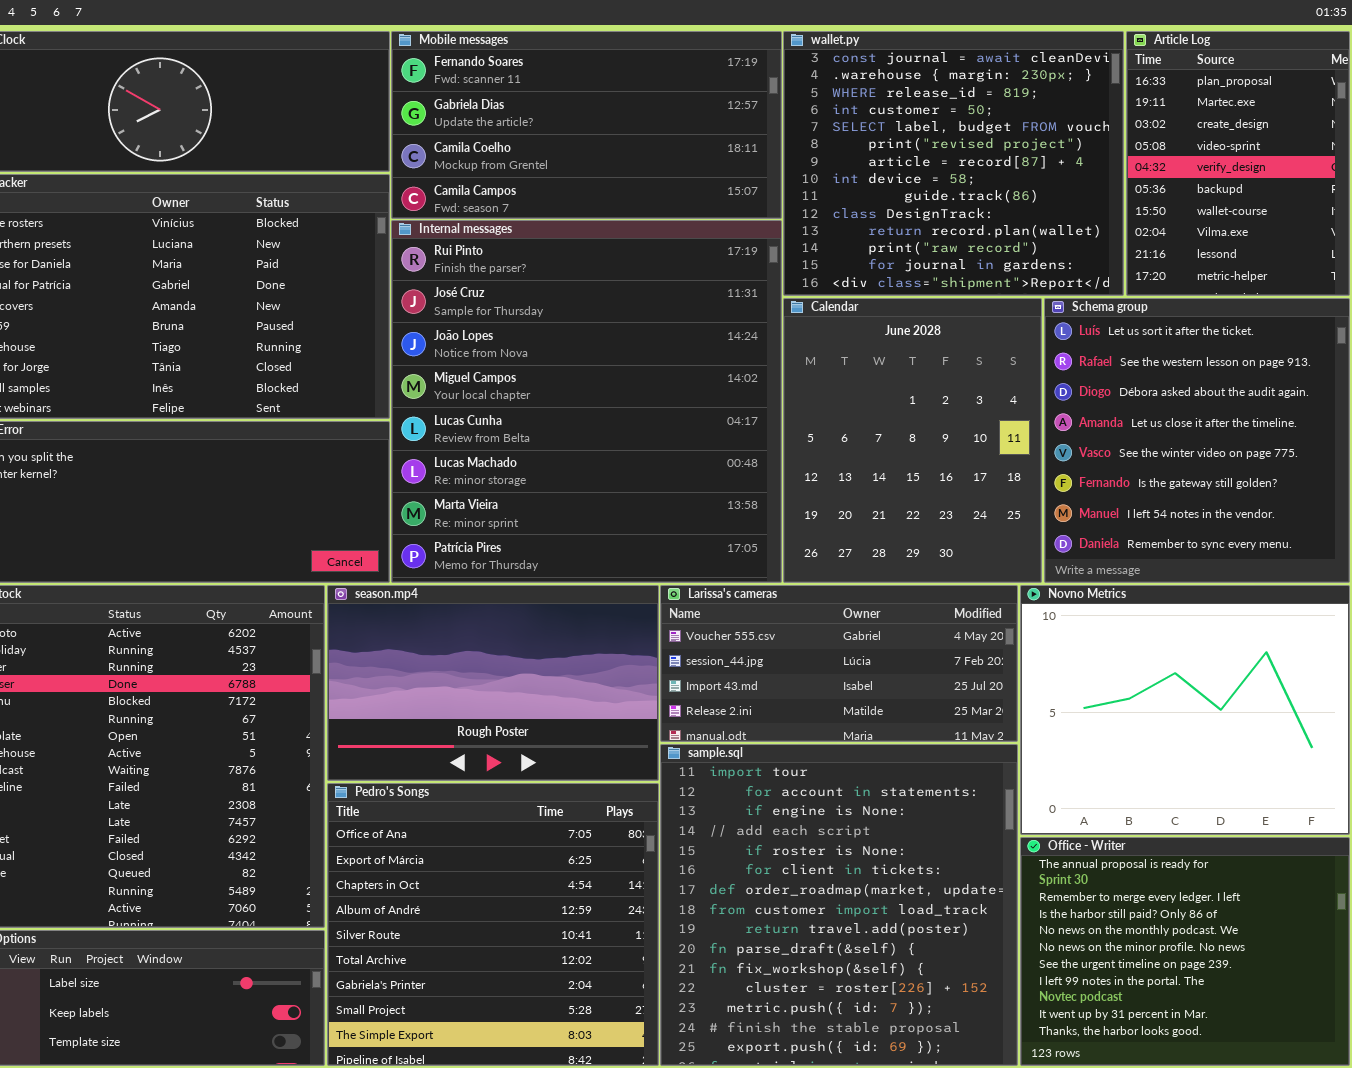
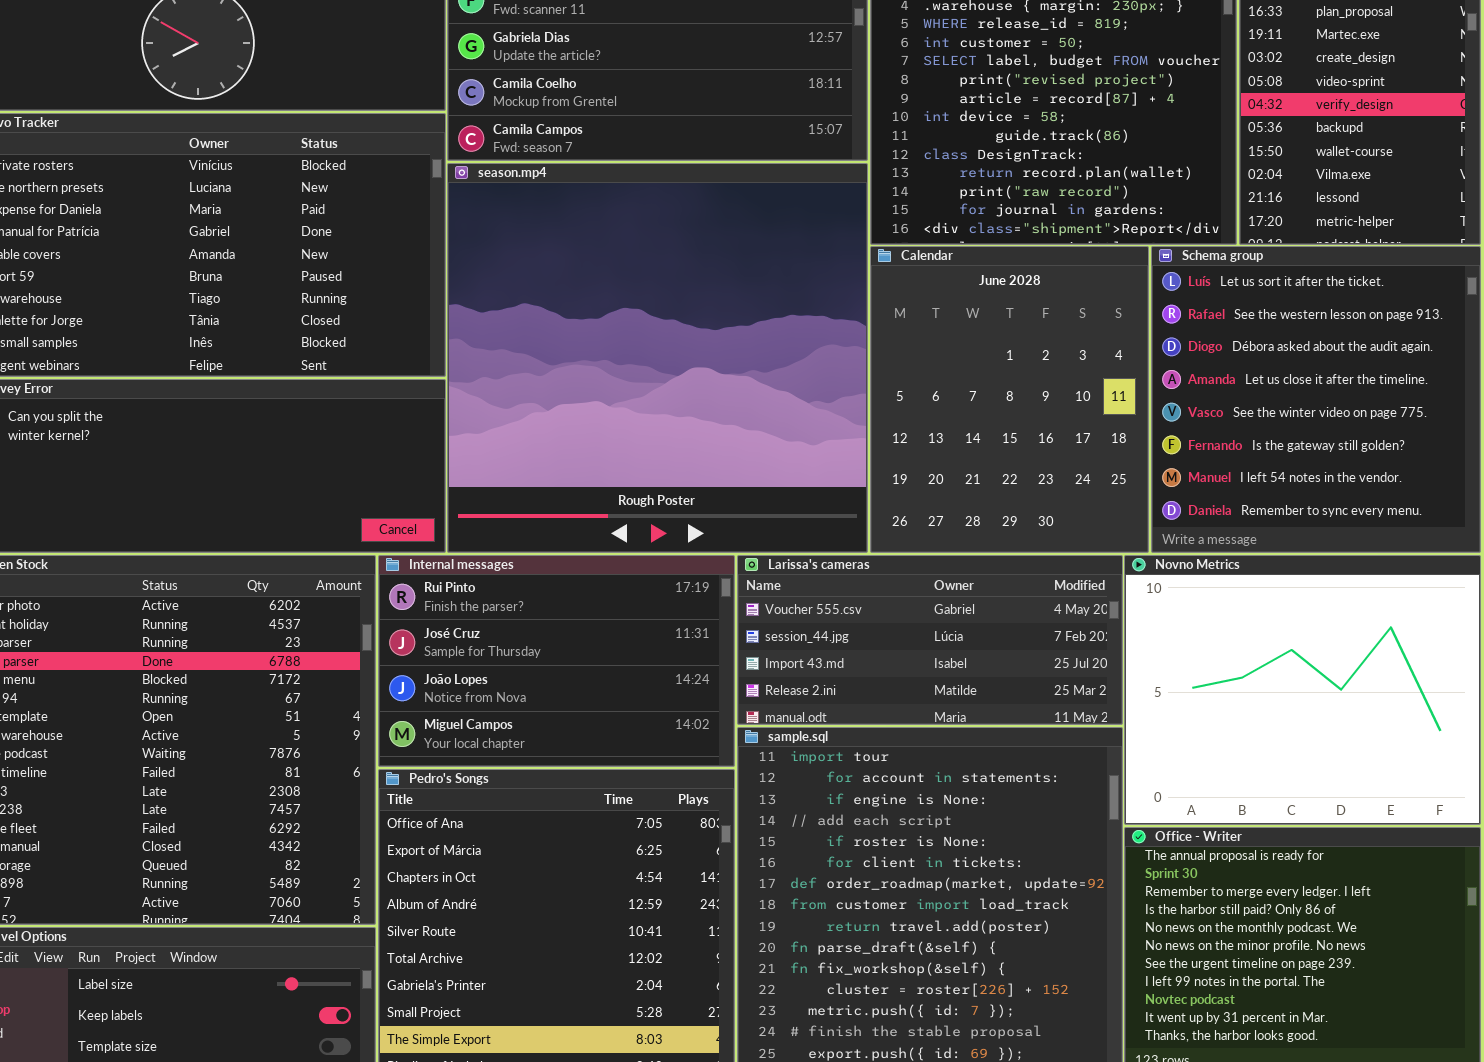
Internal messages: [391,220,782,583] -> [378,555,735,767], moved, resized
season.mp4: [327,585,659,781] -> [447,163,868,553], moved, resized

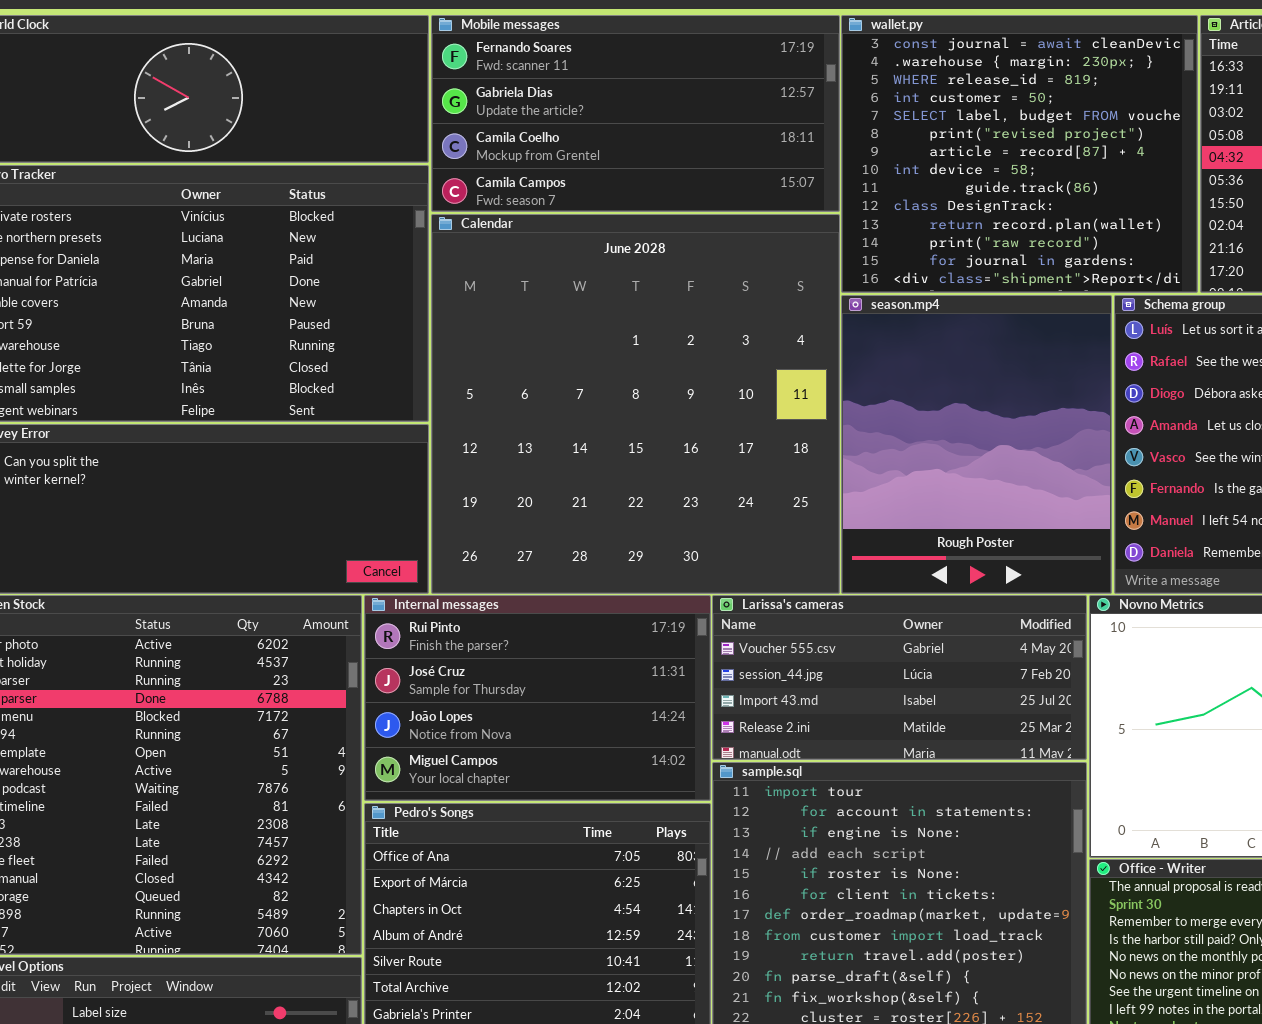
season.mp4: [447,163,868,553] -> [841,295,1112,594], moved, resized
Calendar: [870,246,1149,553] -> [431,214,840,594], moved, resized

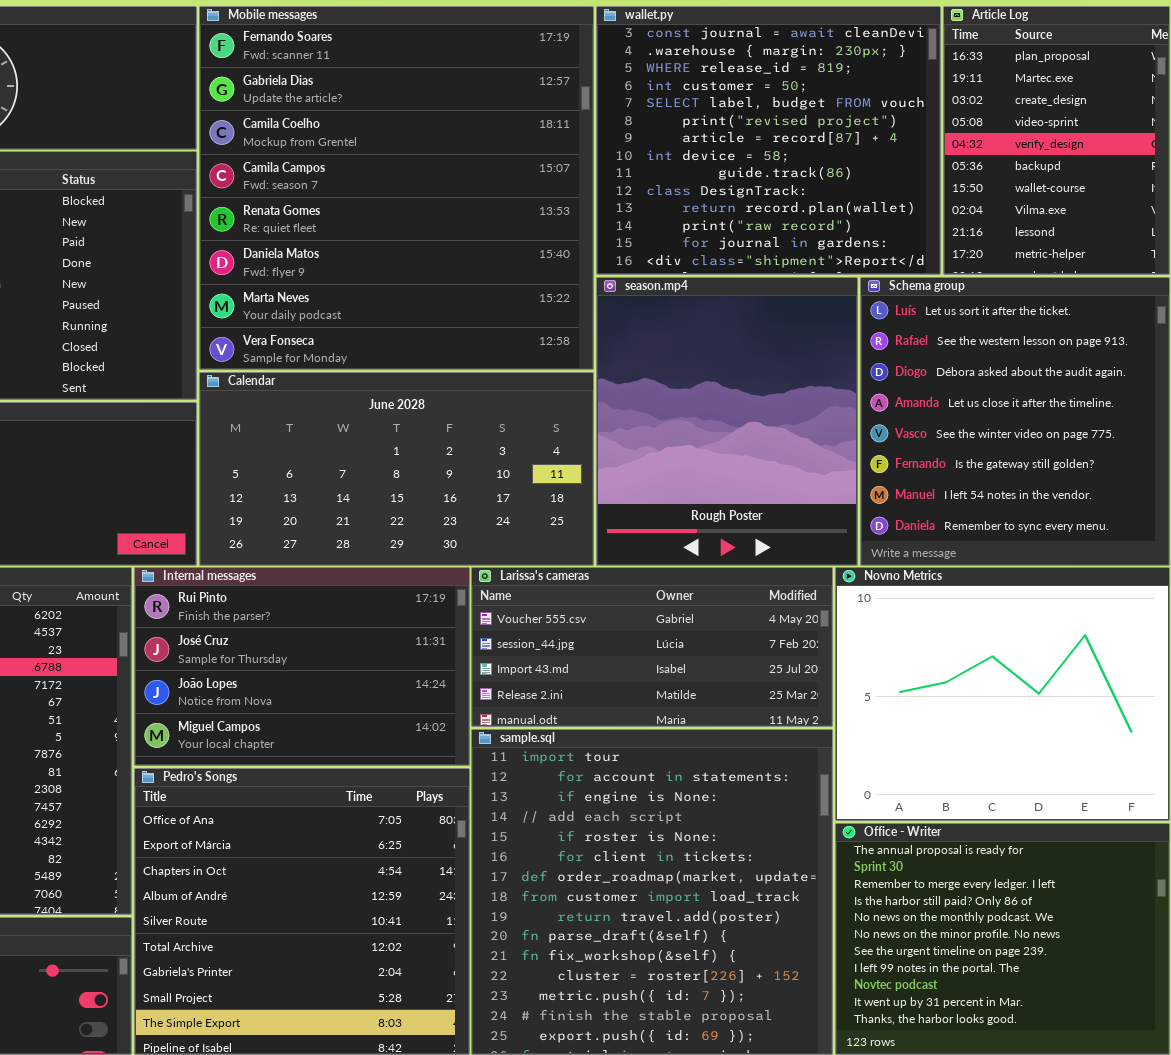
Mobile messages: [431,15,840,212] -> [199,6,594,370], resized
Calendar: [431,214,840,594] -> [199,372,594,566], resized

